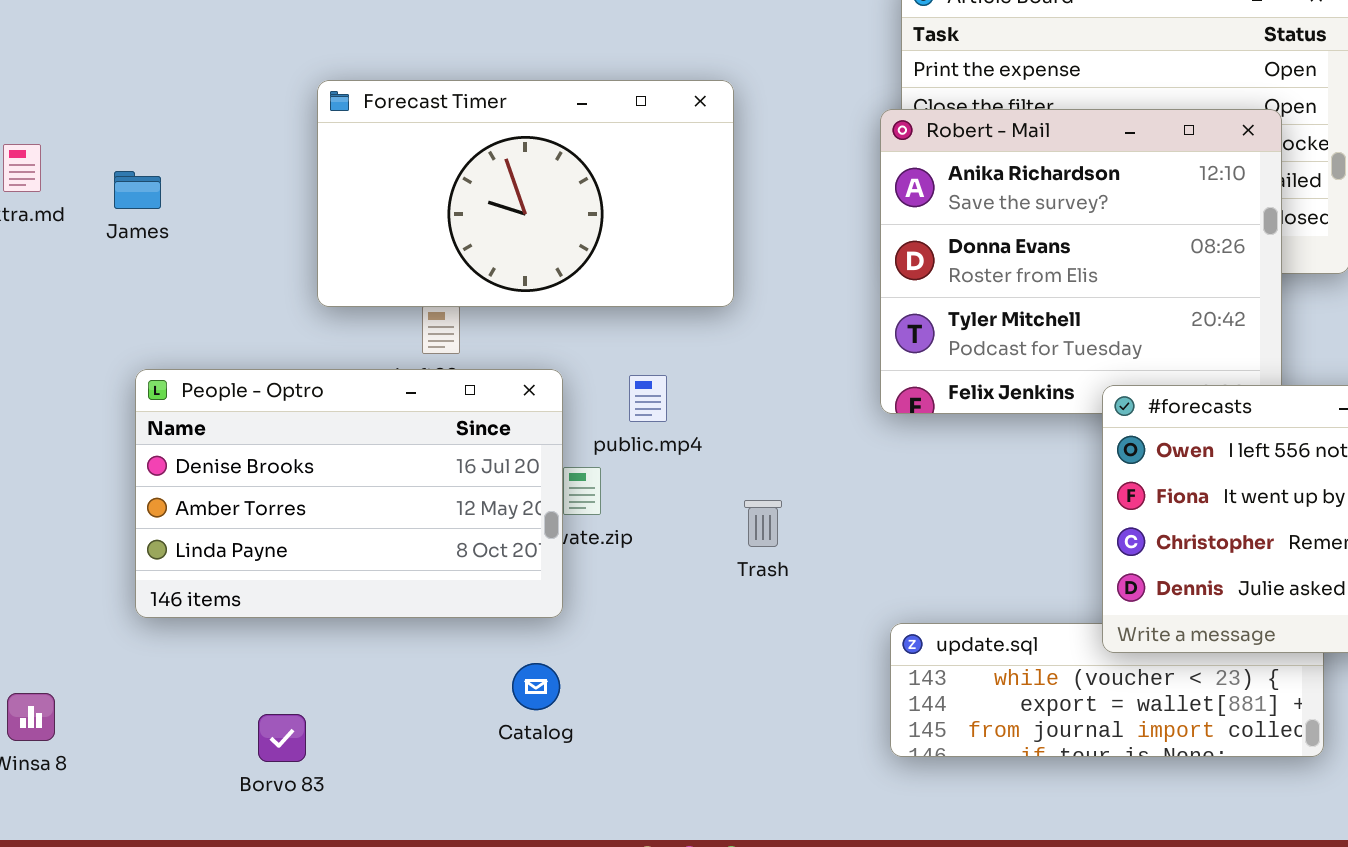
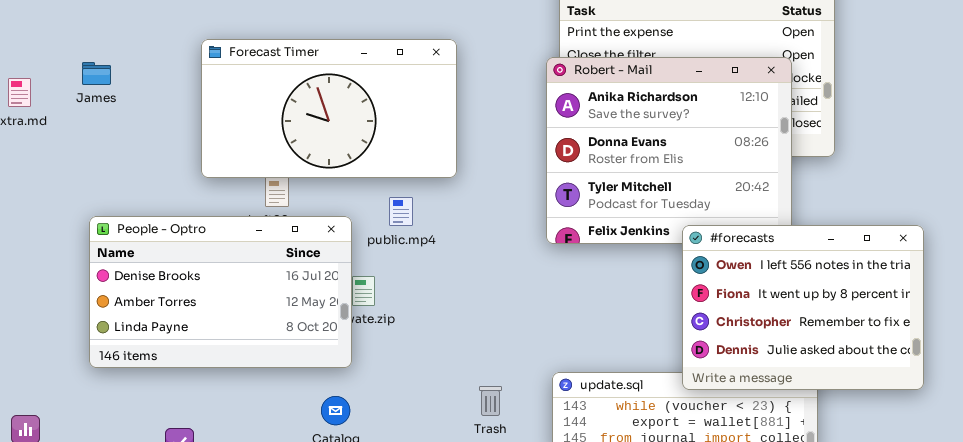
James: [114,171,161,209] -> [82,62,111,85], moved
public.mp4: [629,375,667,422] -> [389,197,413,226], moved
Trash: [744,500,782,547] -> [479,386,502,416], moved

